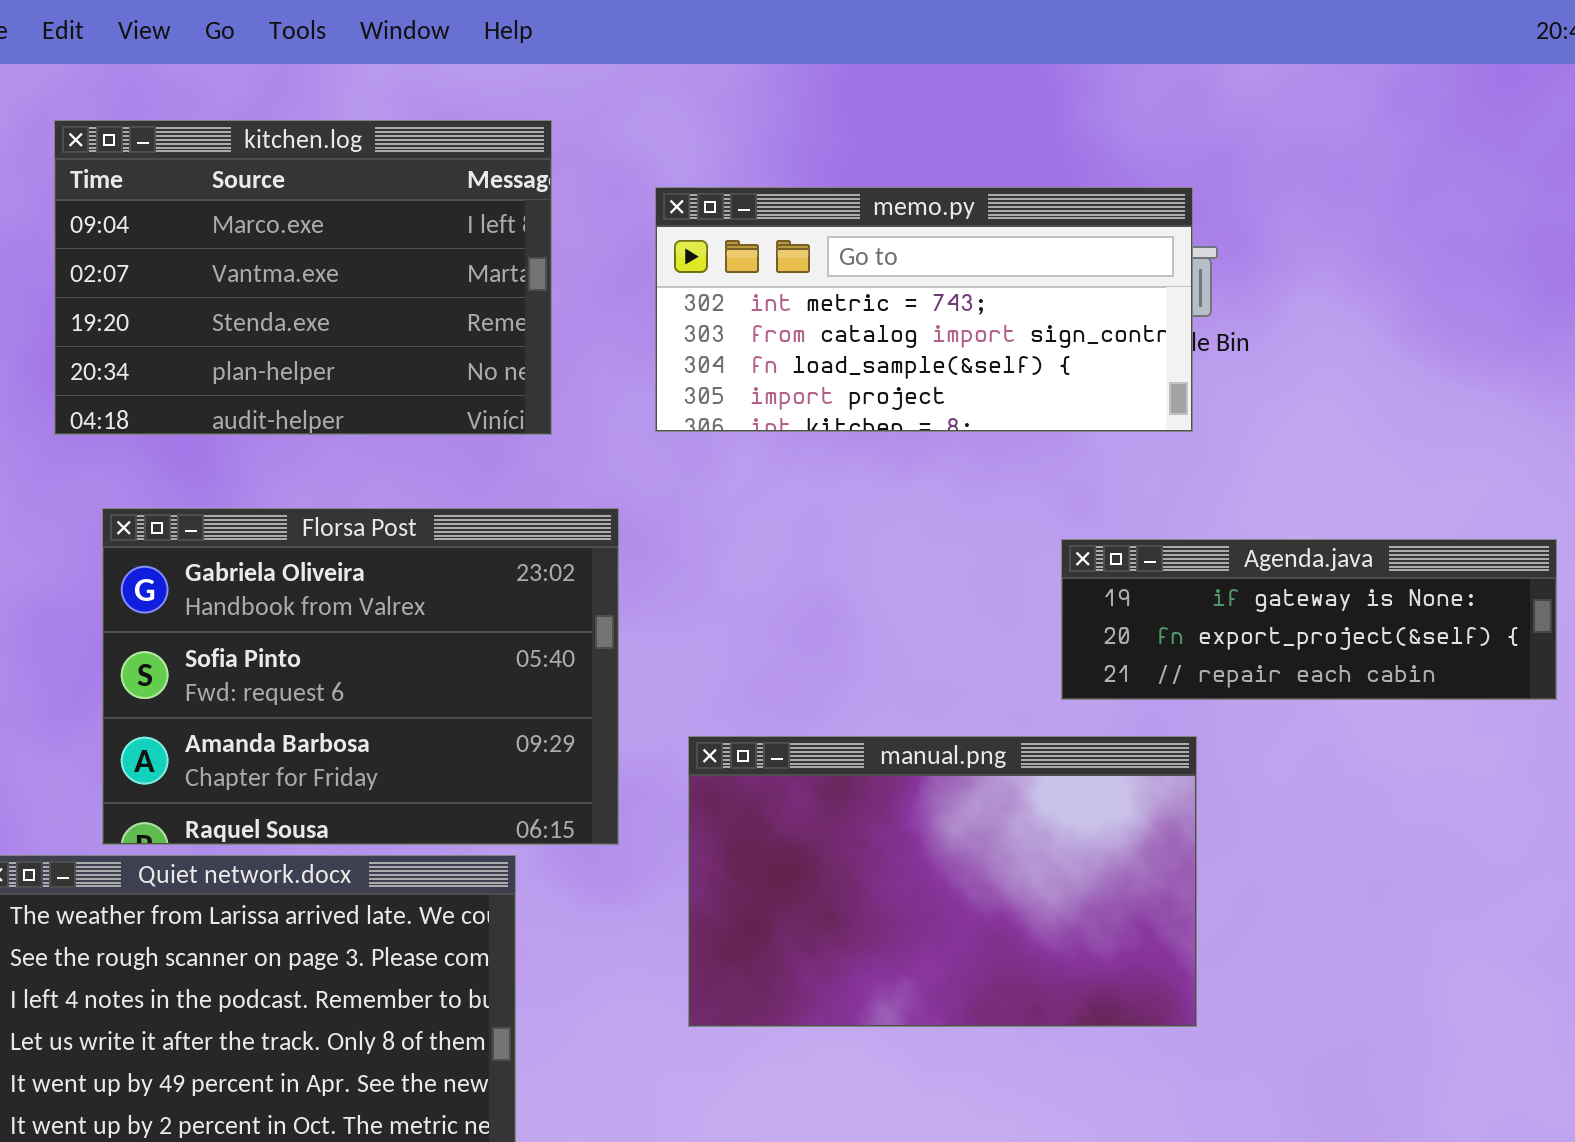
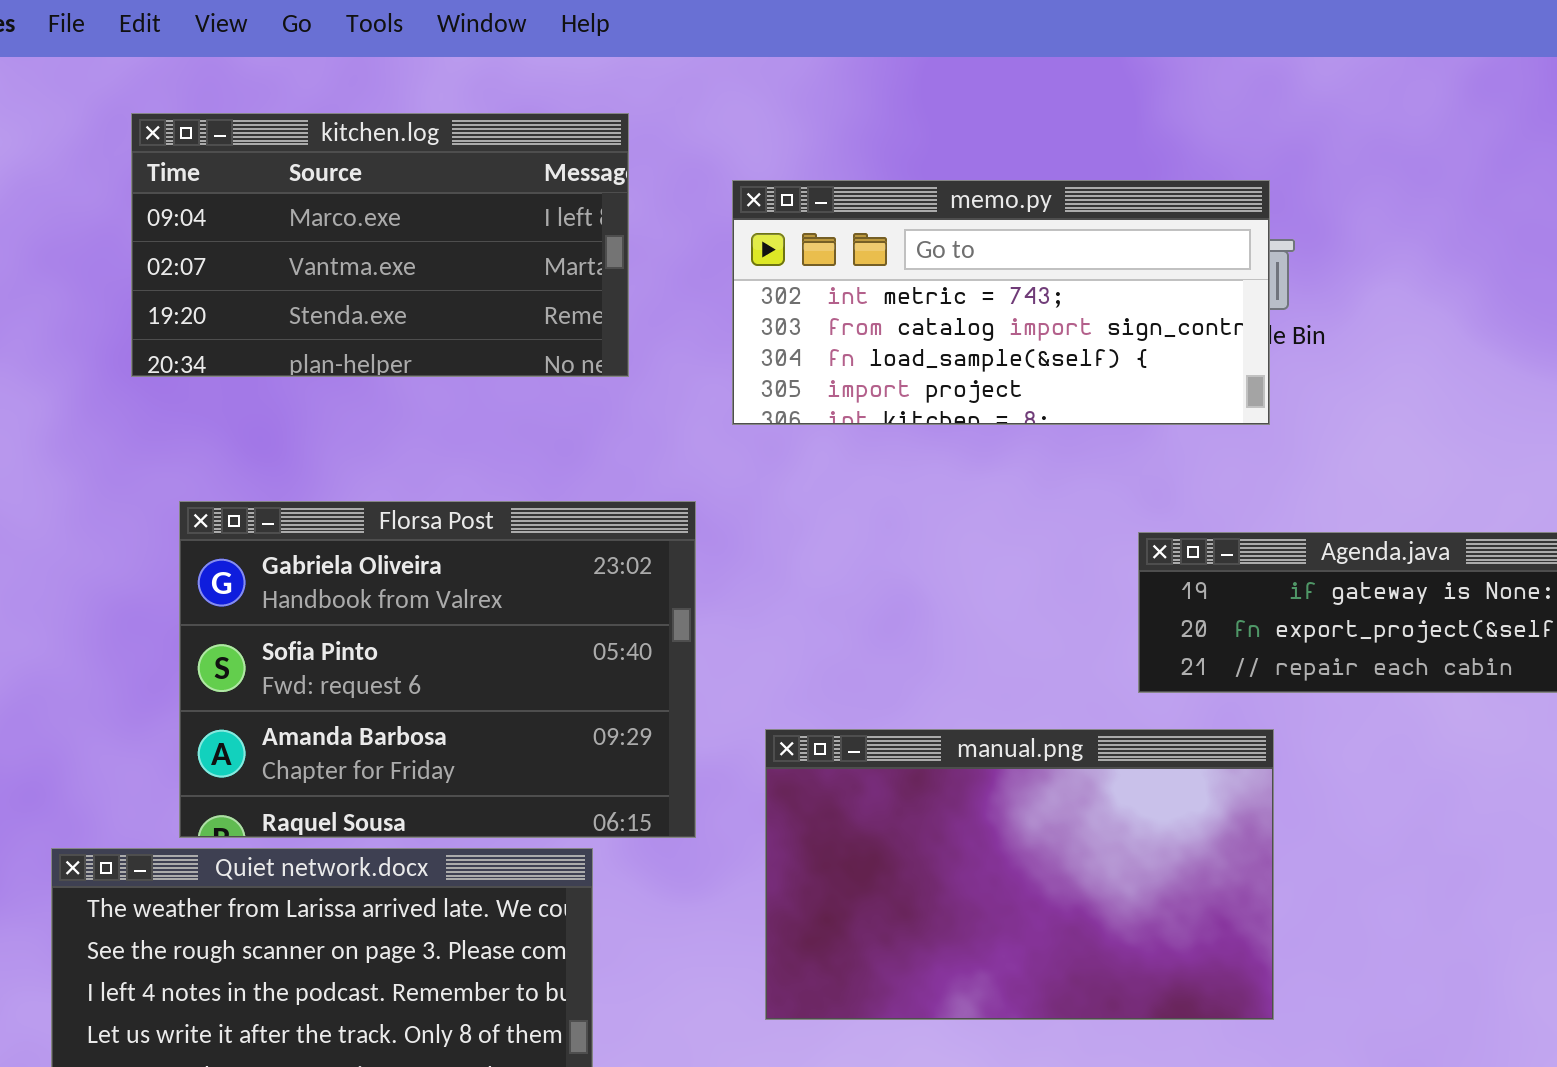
kitchen.log: [54,120,552,435] -> [131,113,629,377], resized

